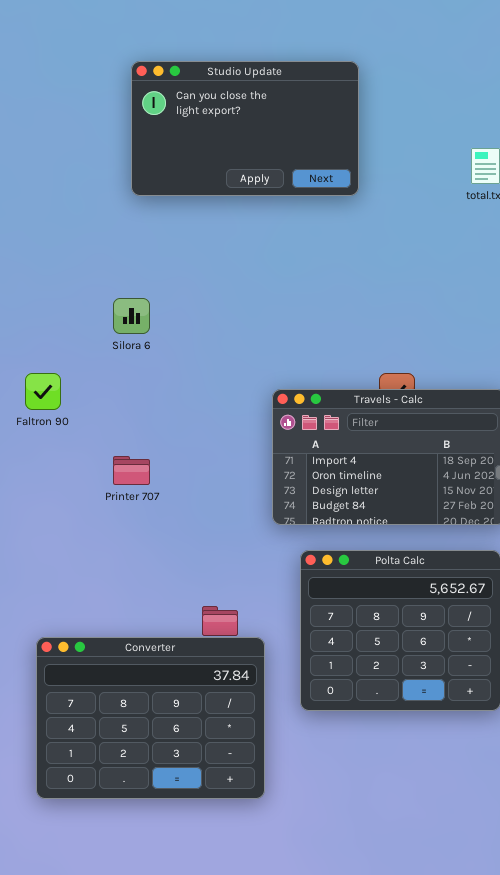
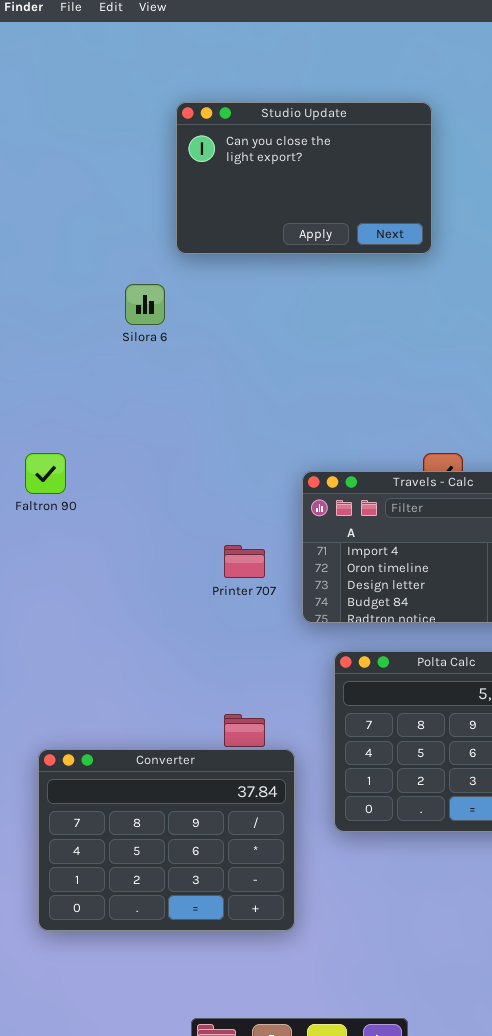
Studio Update: [131,61,359,196] -> [176,102,432,254], moved
Silora 6: [113,298,150,334] -> [125,284,165,325], moved
Printer 707: [113,456,150,485] -> [224,545,265,578], moved

